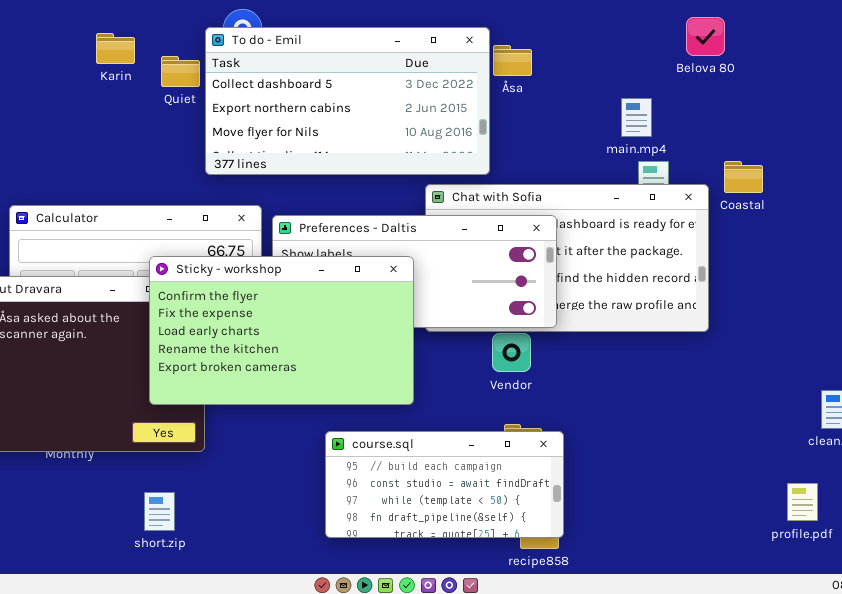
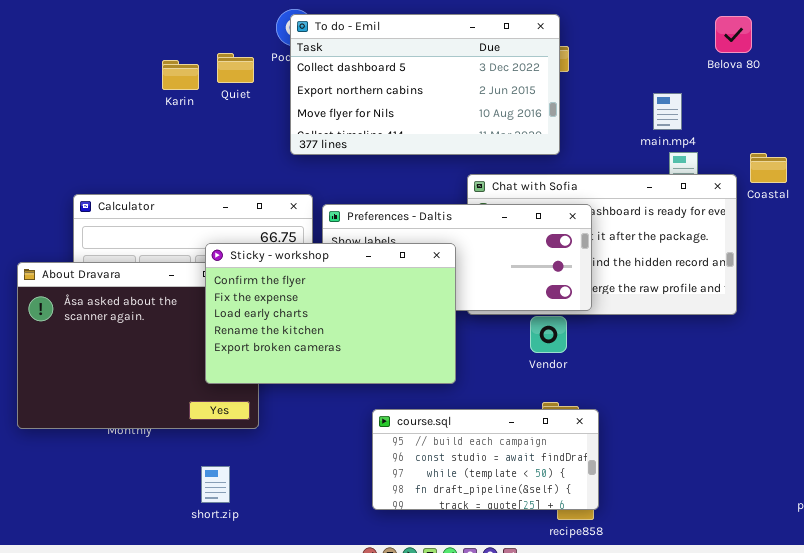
To do - Emil: [205,27,490,175] -> [290,14,560,155], moved
Karin: [96,33,135,64] -> [162,60,199,90], moved

